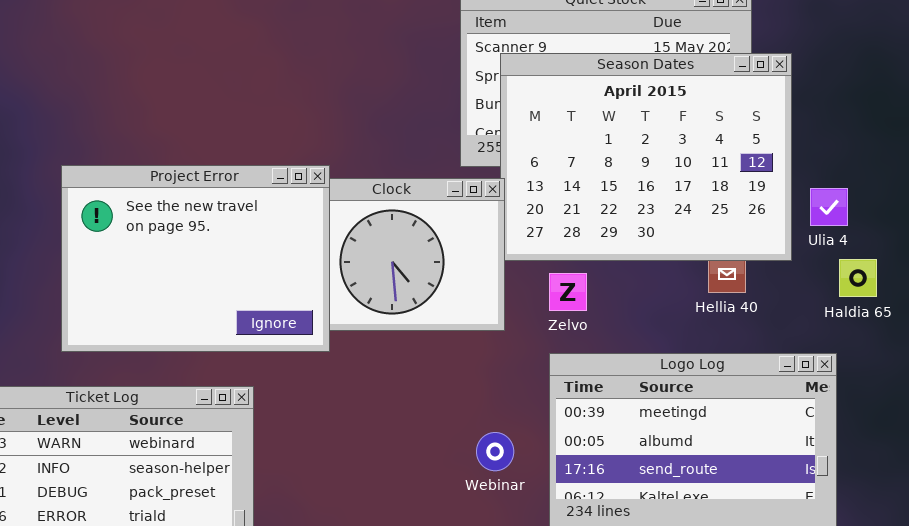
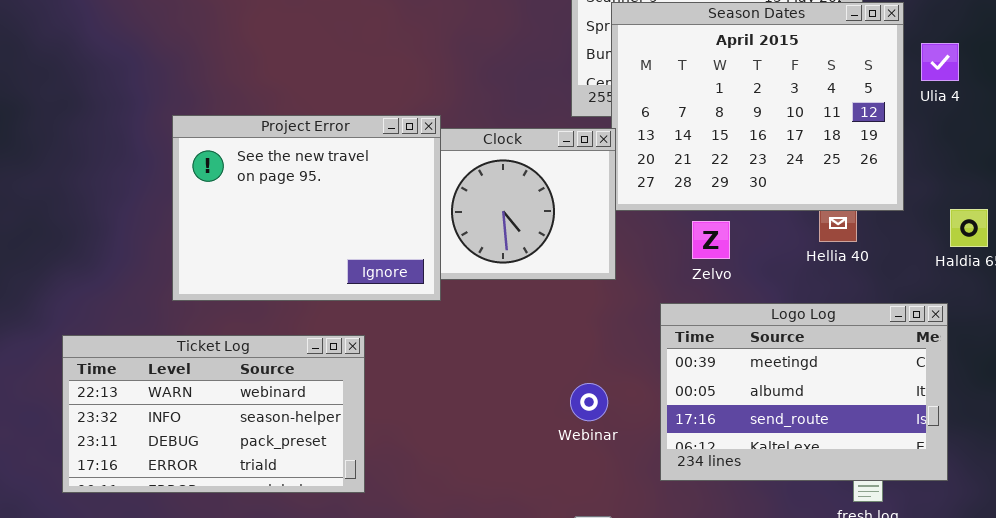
Ulia 4: [810,188,848,226] -> [921,43,959,81], moved
Zelvo: [549,273,587,311] -> [692,221,730,259], moved
Webinar: [476,432,514,471] -> [570,383,608,421], moved

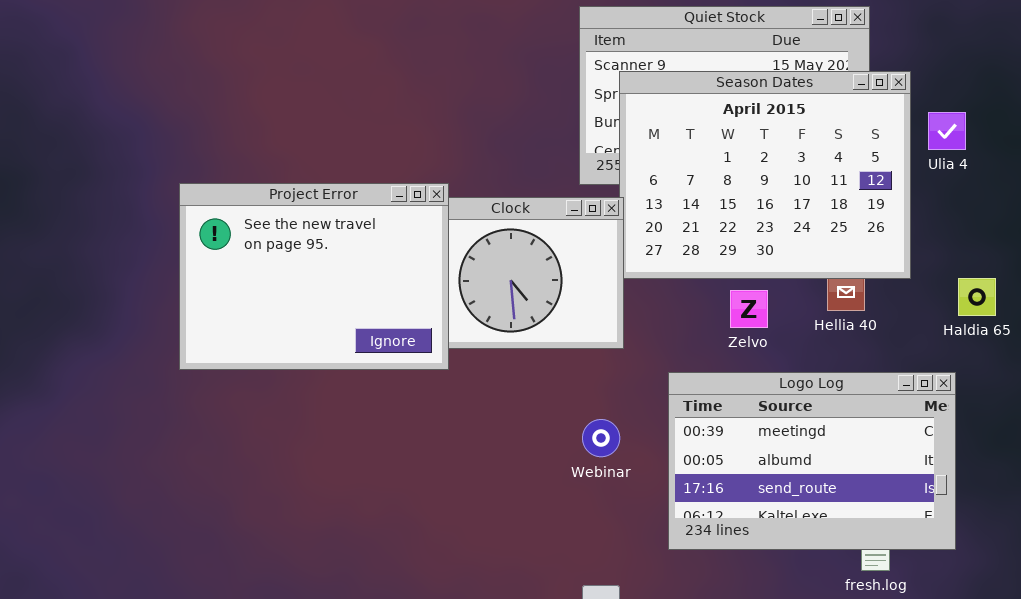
Zelvo: [692,221,730,259] -> [730,290,768,328], moved
Ticket Log: [62,335,365,493] -> none, closed
Webinar: [570,383,608,421] -> [582,419,620,457], moved

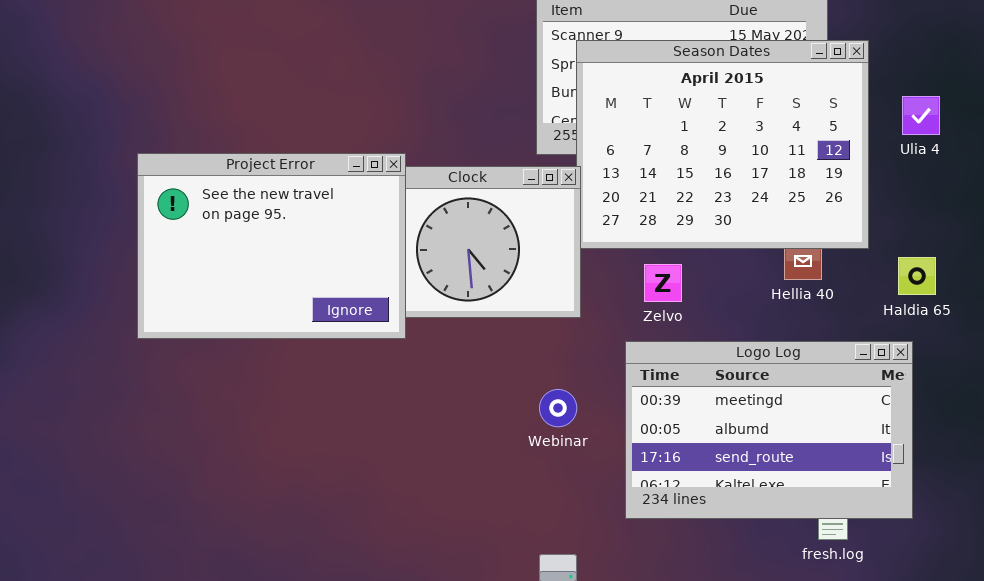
Ulia 4: [928,112,966,150] -> [902,96,940,135], moved
Haldia 65: [958,278,996,316] -> [898,257,936,295], moved
Zelvo: [730,290,768,328] -> [644,264,682,302], moved

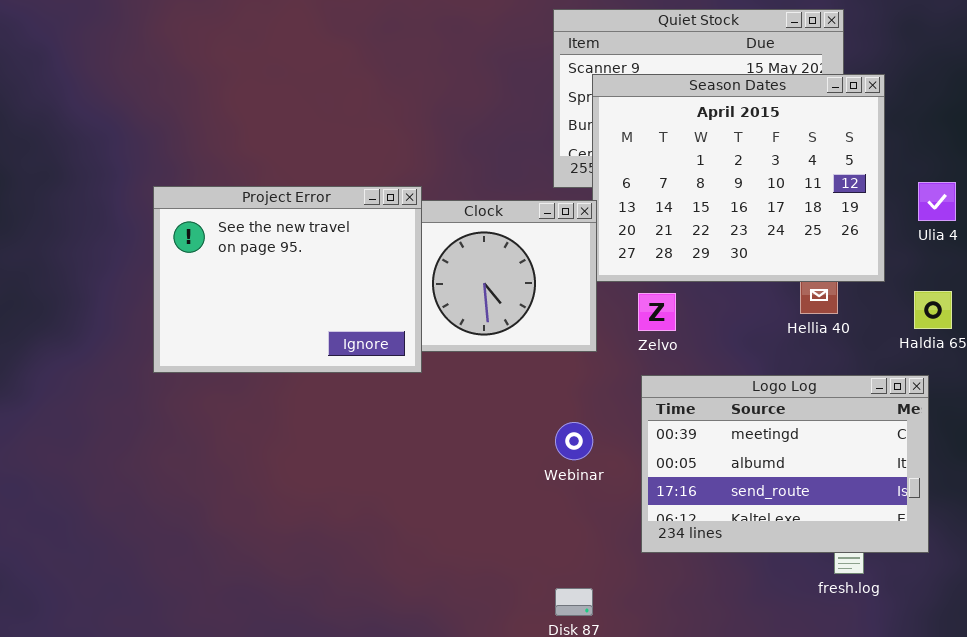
Ulia 4: [902,96,940,135] -> [918,182,956,221], moved
Zelvo: [644,264,682,302] -> [638,293,676,331], moved

